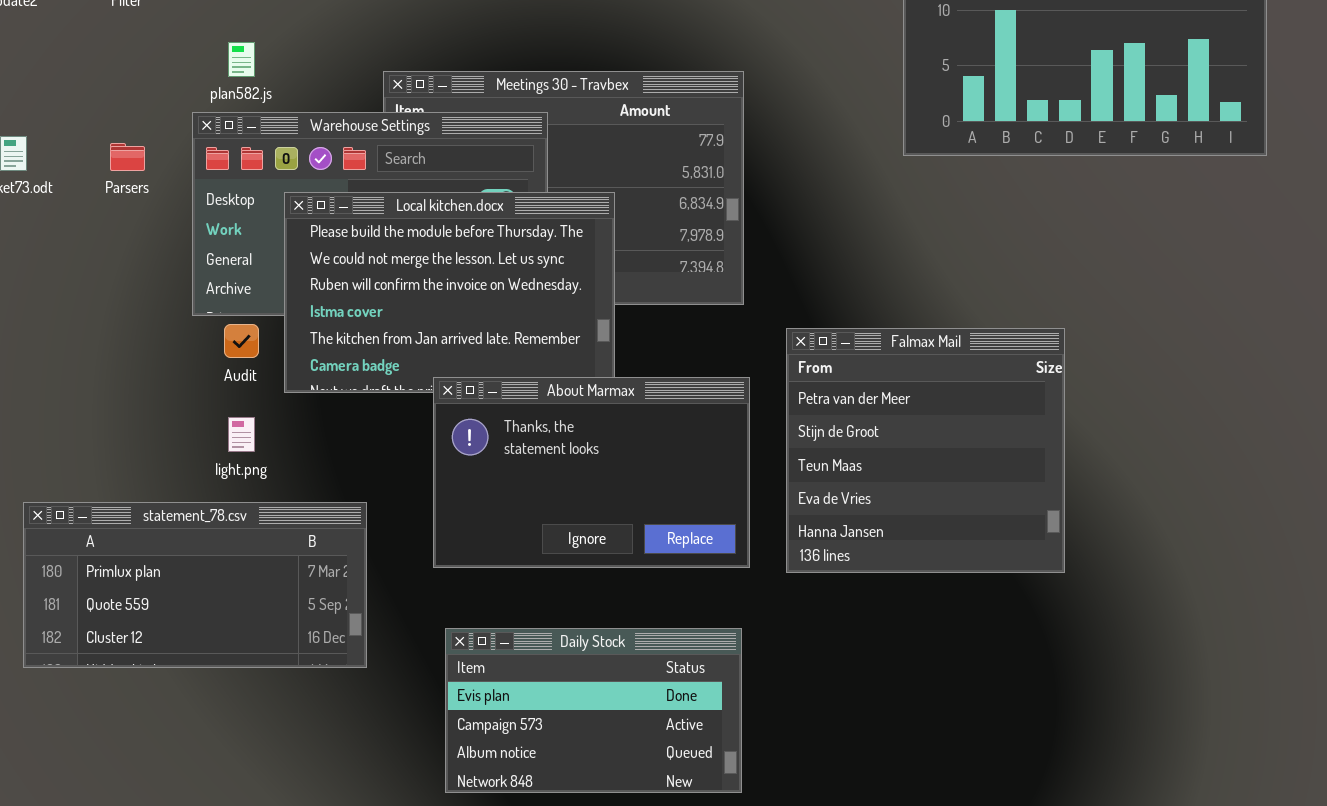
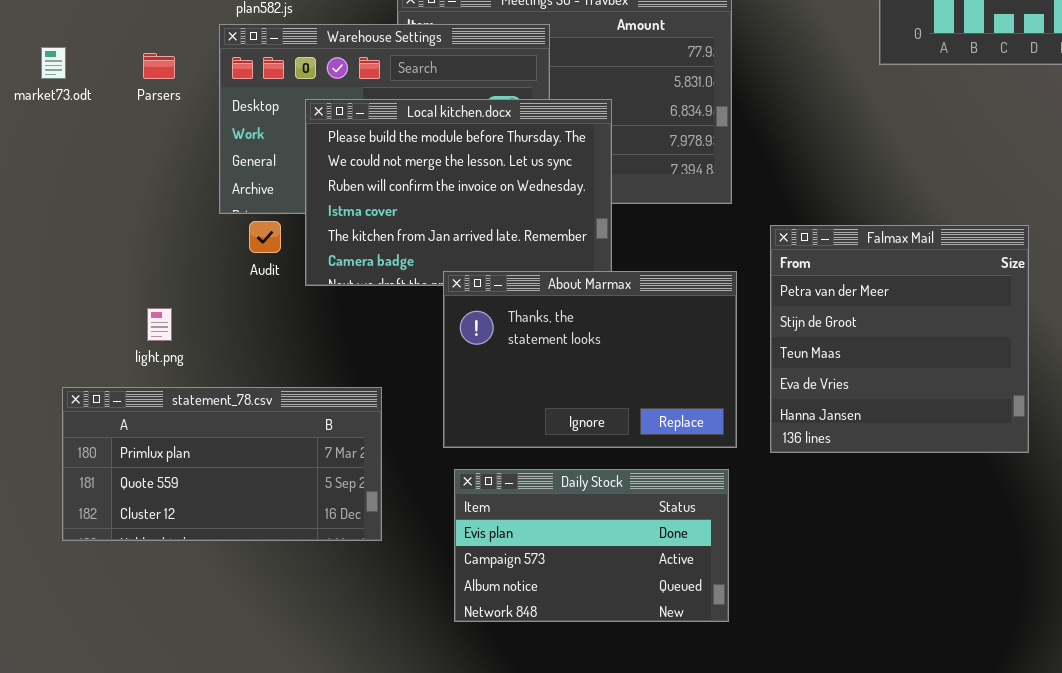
light.png: [228,417,255,452] -> [147,308,172,341], moved
Daily Stock: [445,628,742,793] -> [454,469,729,622], moved

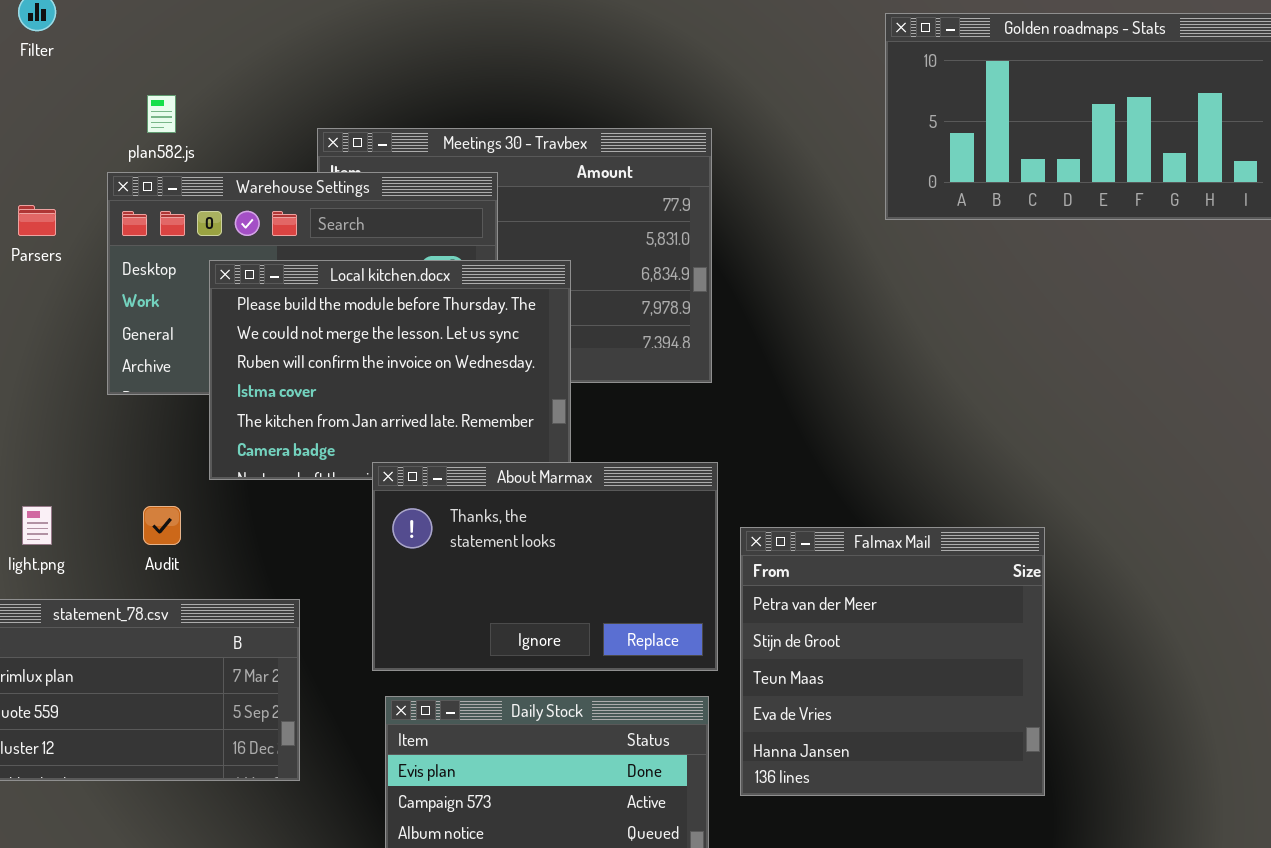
Audit: [249,221,281,253] -> [143,506,181,545], moved
Falmax Mail: [770,225,1029,453] -> [740,527,1045,796], moved

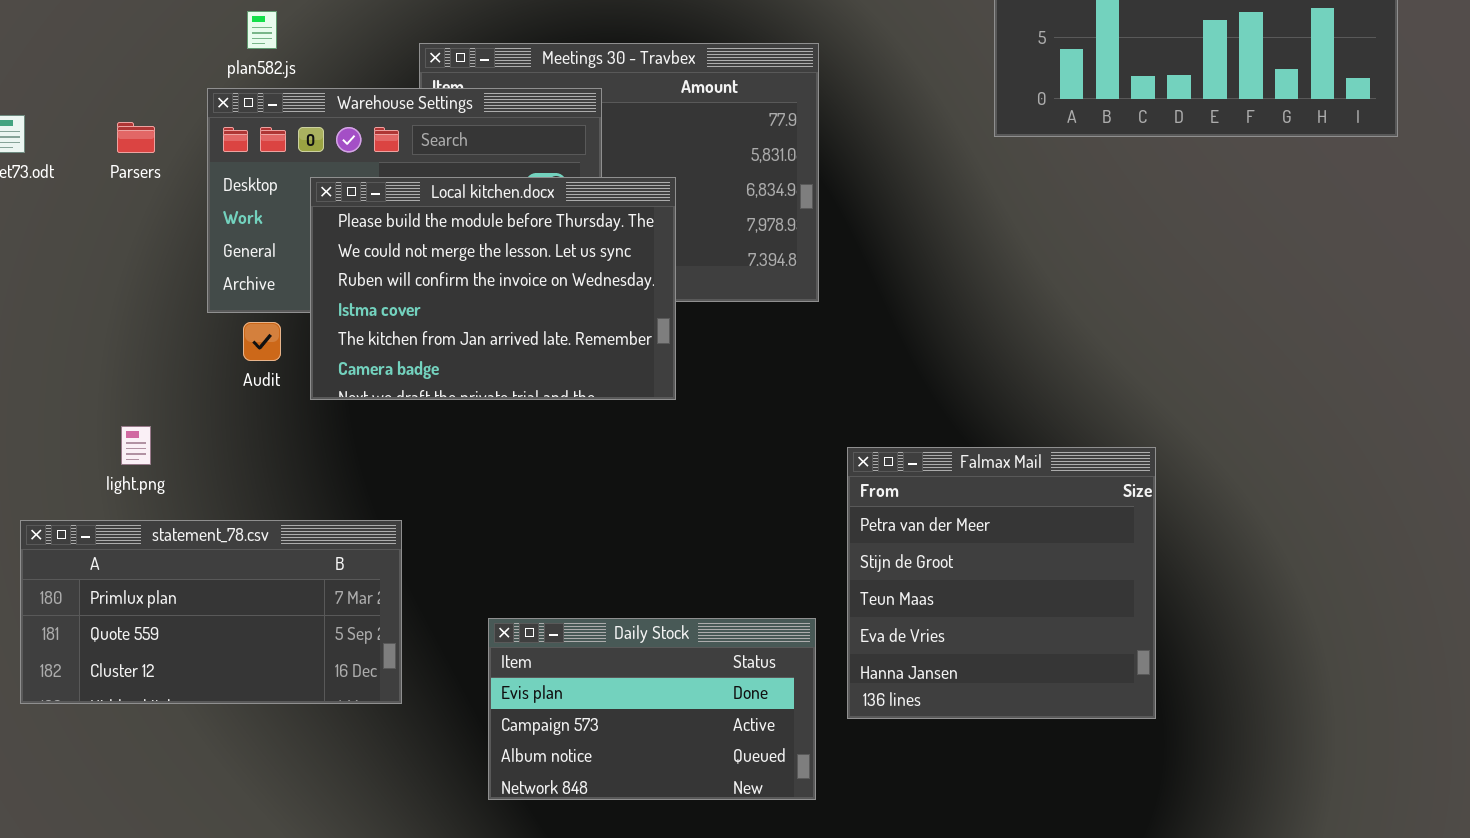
About Marmax: [372,462,718,671] -> none, closed
Audit: [143,506,181,545] -> [243,322,281,361], moved

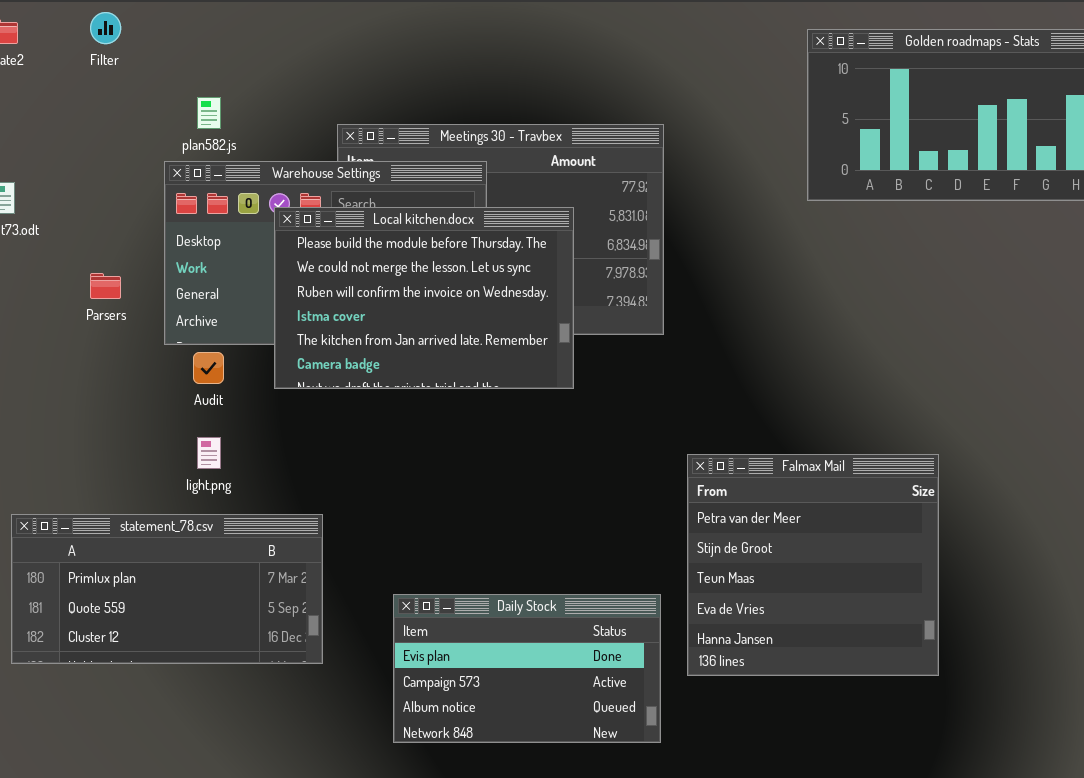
Parsers: [117,122,155,153] -> [90,273,121,299], moved
Local kitchen.docx: [310,177,676,400] -> [274,207,574,389], moved
light.png: [121,426,151,465] -> [197,437,221,469], moved

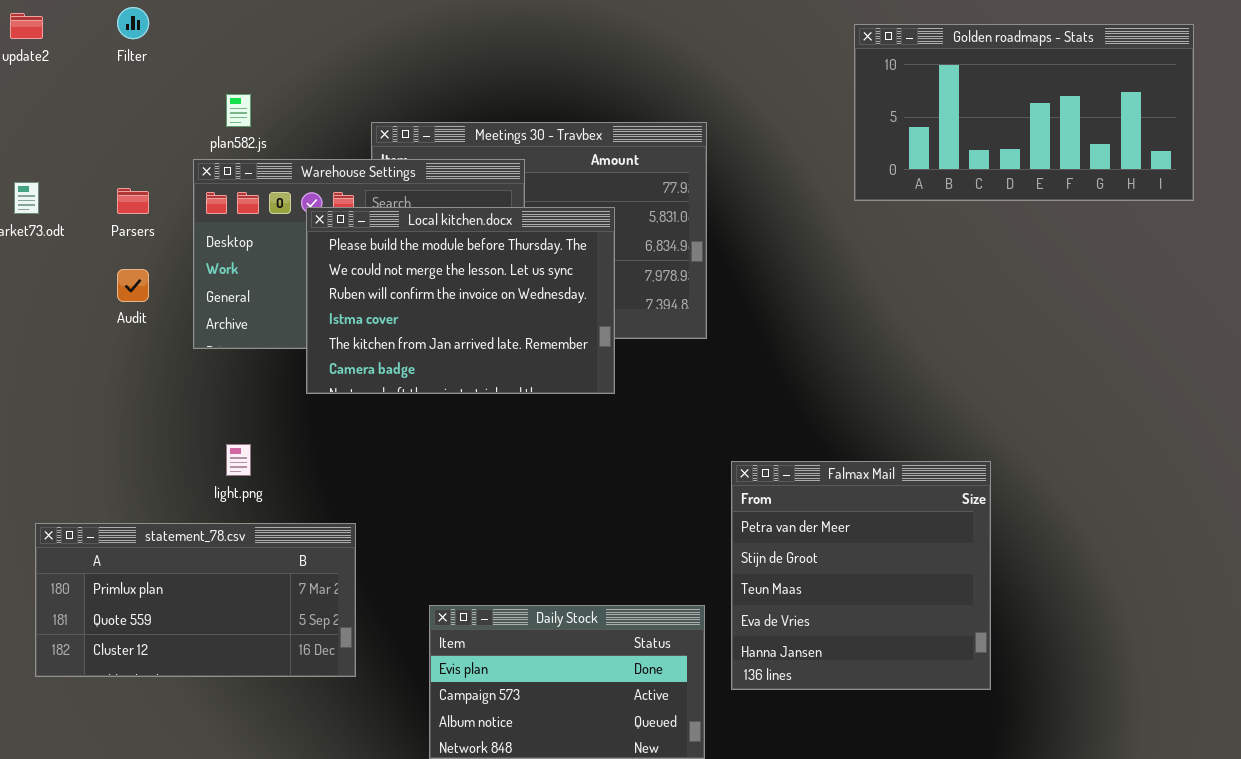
Parsers: [90,273,121,299] -> [117,188,149,214], moved
Audit: [193,352,224,384] -> [117,269,149,302], moved

